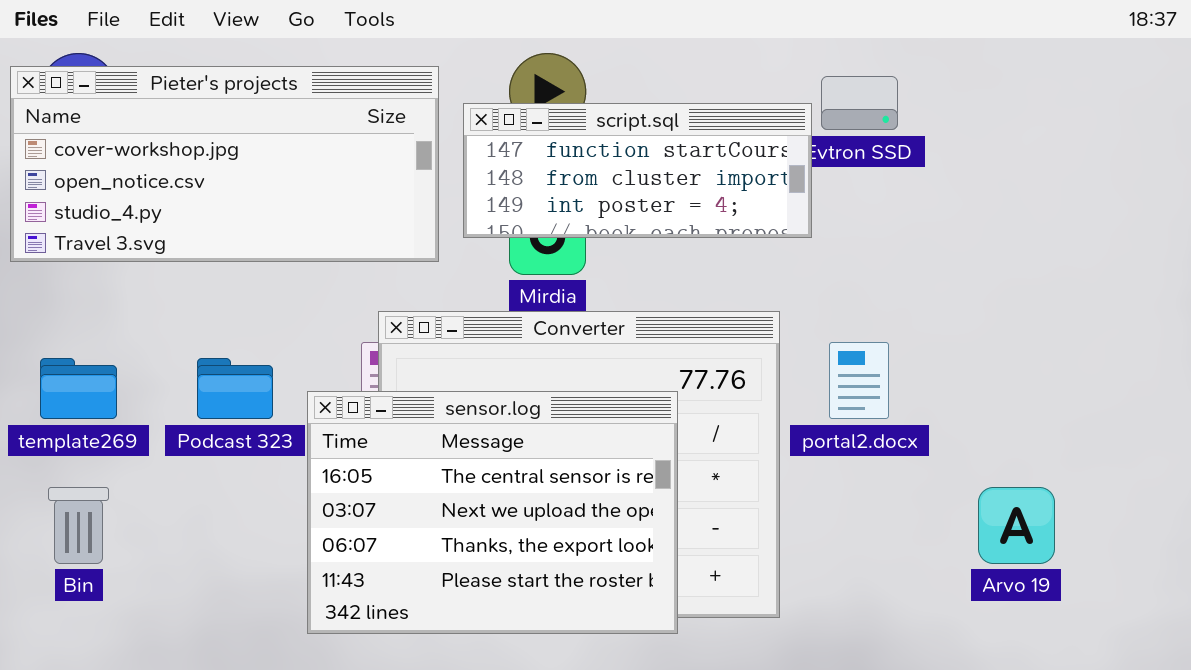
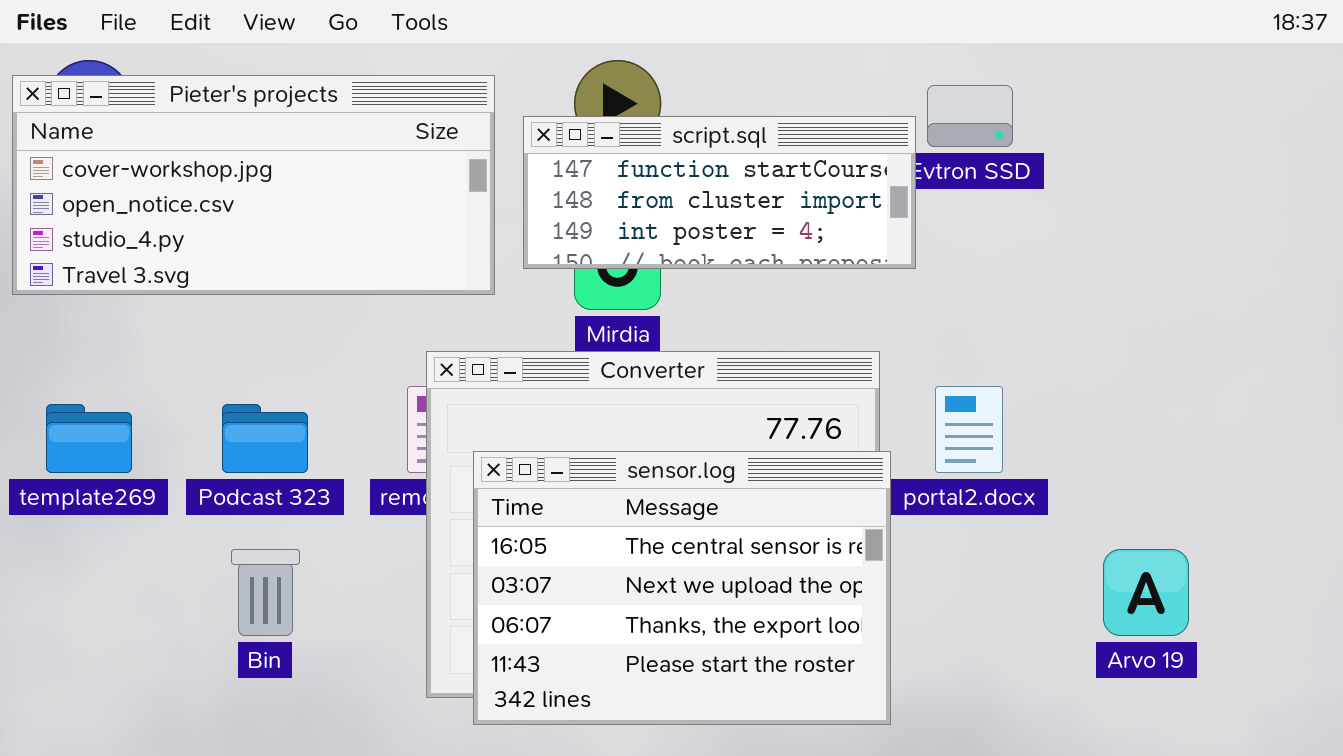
sensor.log: [307,391,678,634] -> [473,451,891,725], moved
Bin: [48,487,109,564] -> [231,549,300,636], moved

